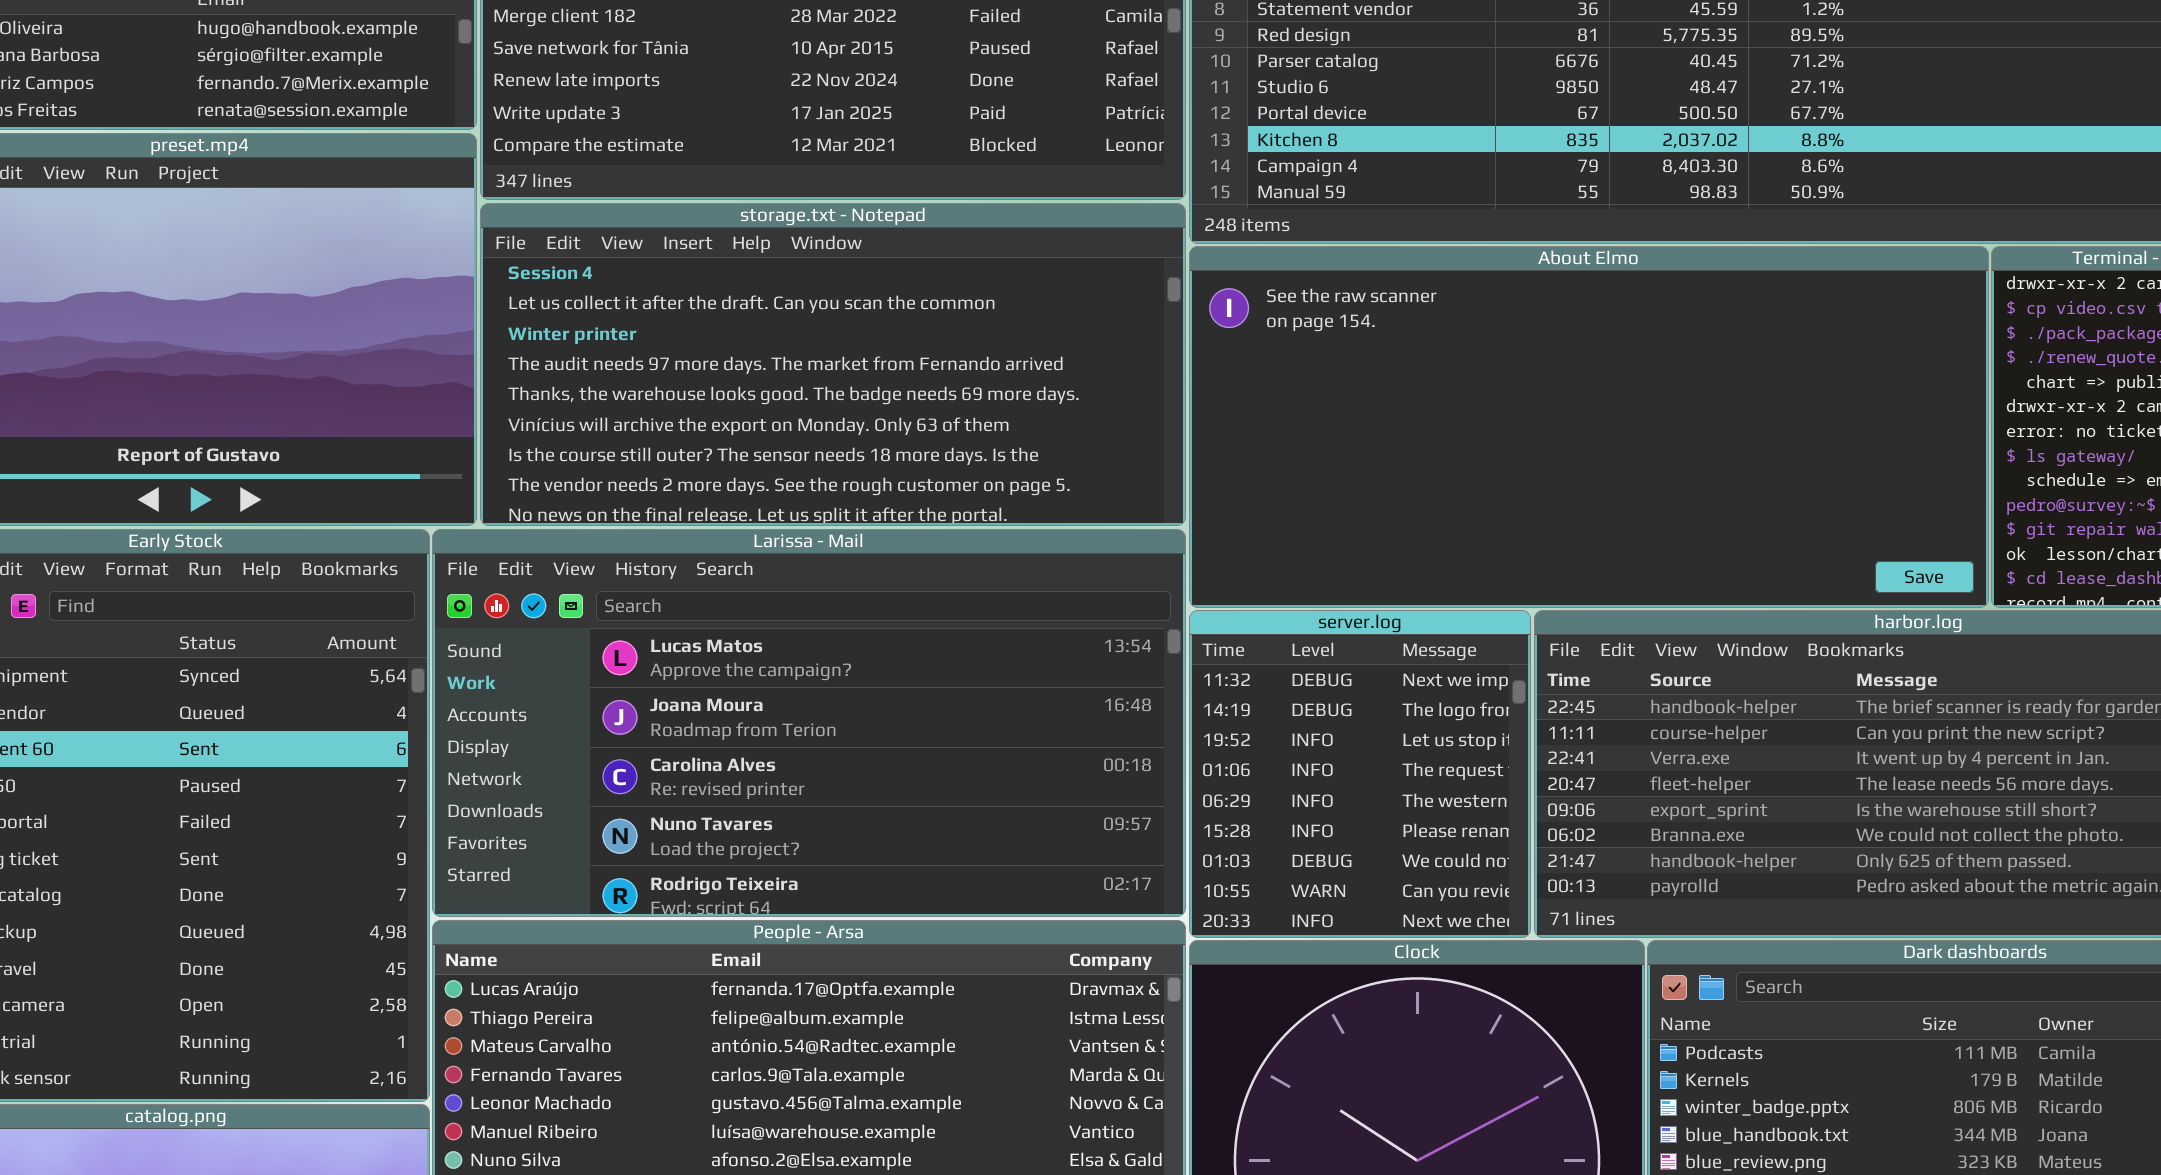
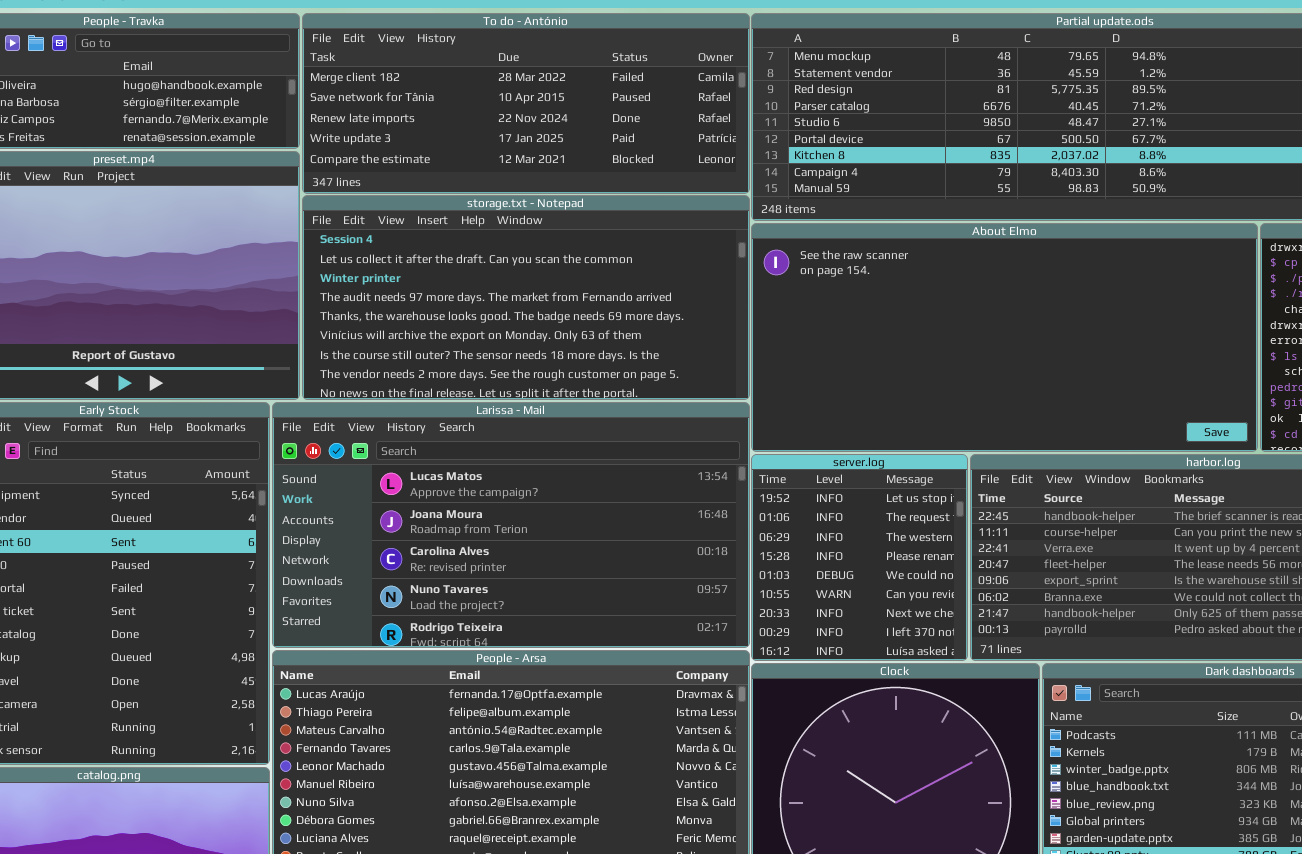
server.log: [1189,610,1531,938] -> [751,454,968,661], scrolled down 2 rows

